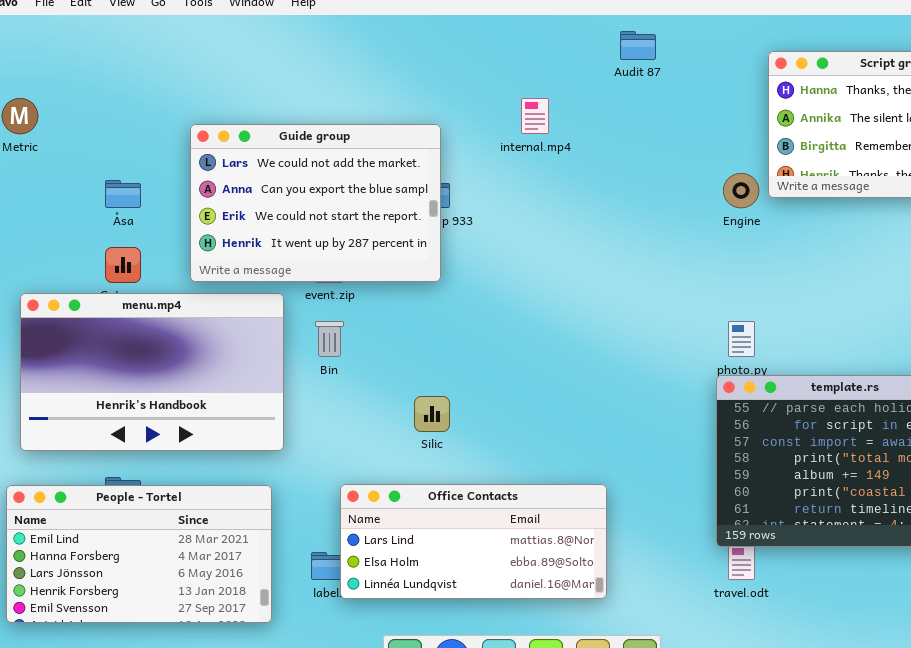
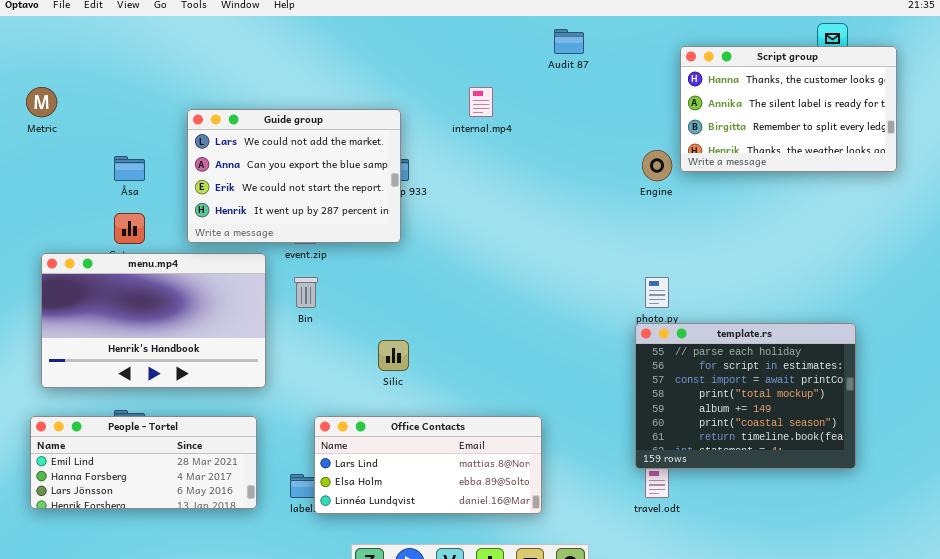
People - Tortel: [6,485,272,623] -> [30,416,257,509], resized

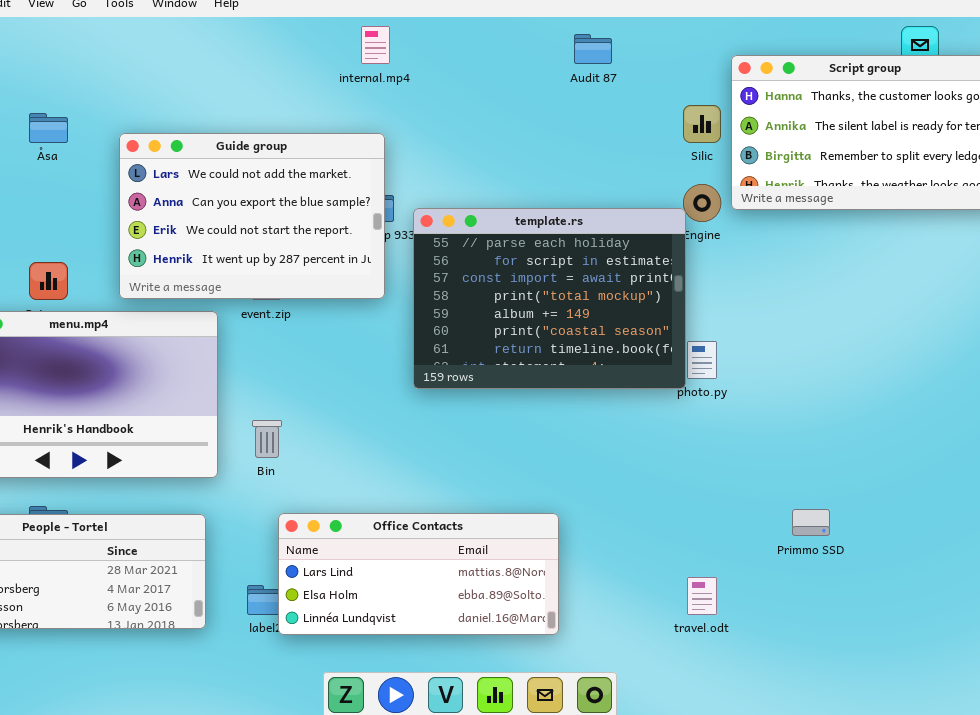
internal.mp4: [469,87,493,117] -> [361,26,390,64], moved
Åsa: [114,156,145,181] -> [29,113,68,143], moved
Bin: [294,277,318,308] -> [252,420,282,458], moved
template.rs: [635,323,856,469] -> [413,208,686,389], moved
Silic: [378,340,409,371] -> [683,105,721,143], moved

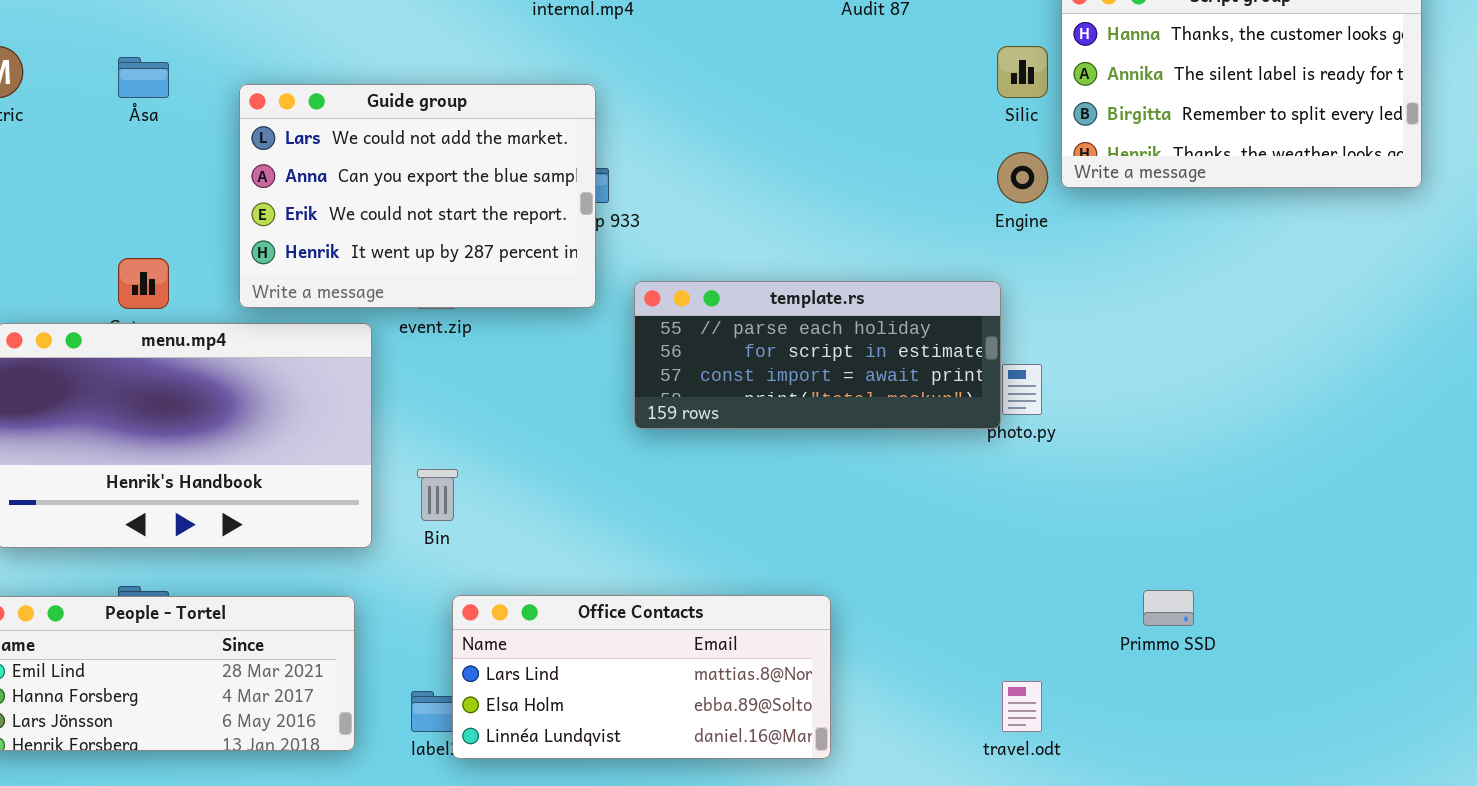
template.rs: [413,208,686,389] -> [634,281,1001,429], resized

